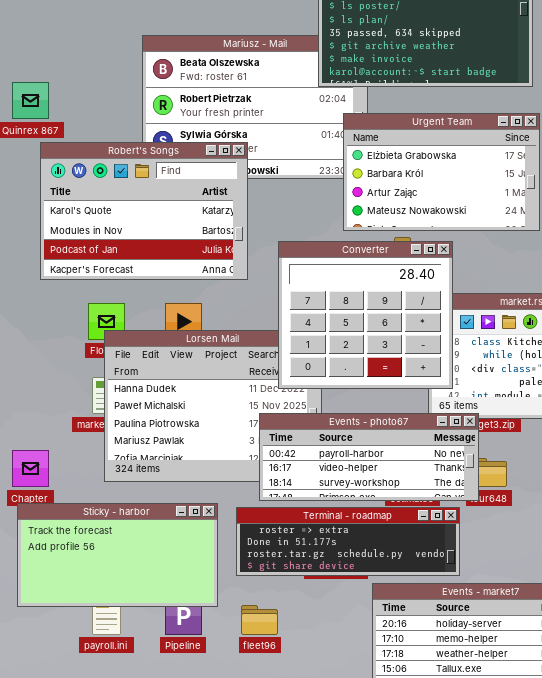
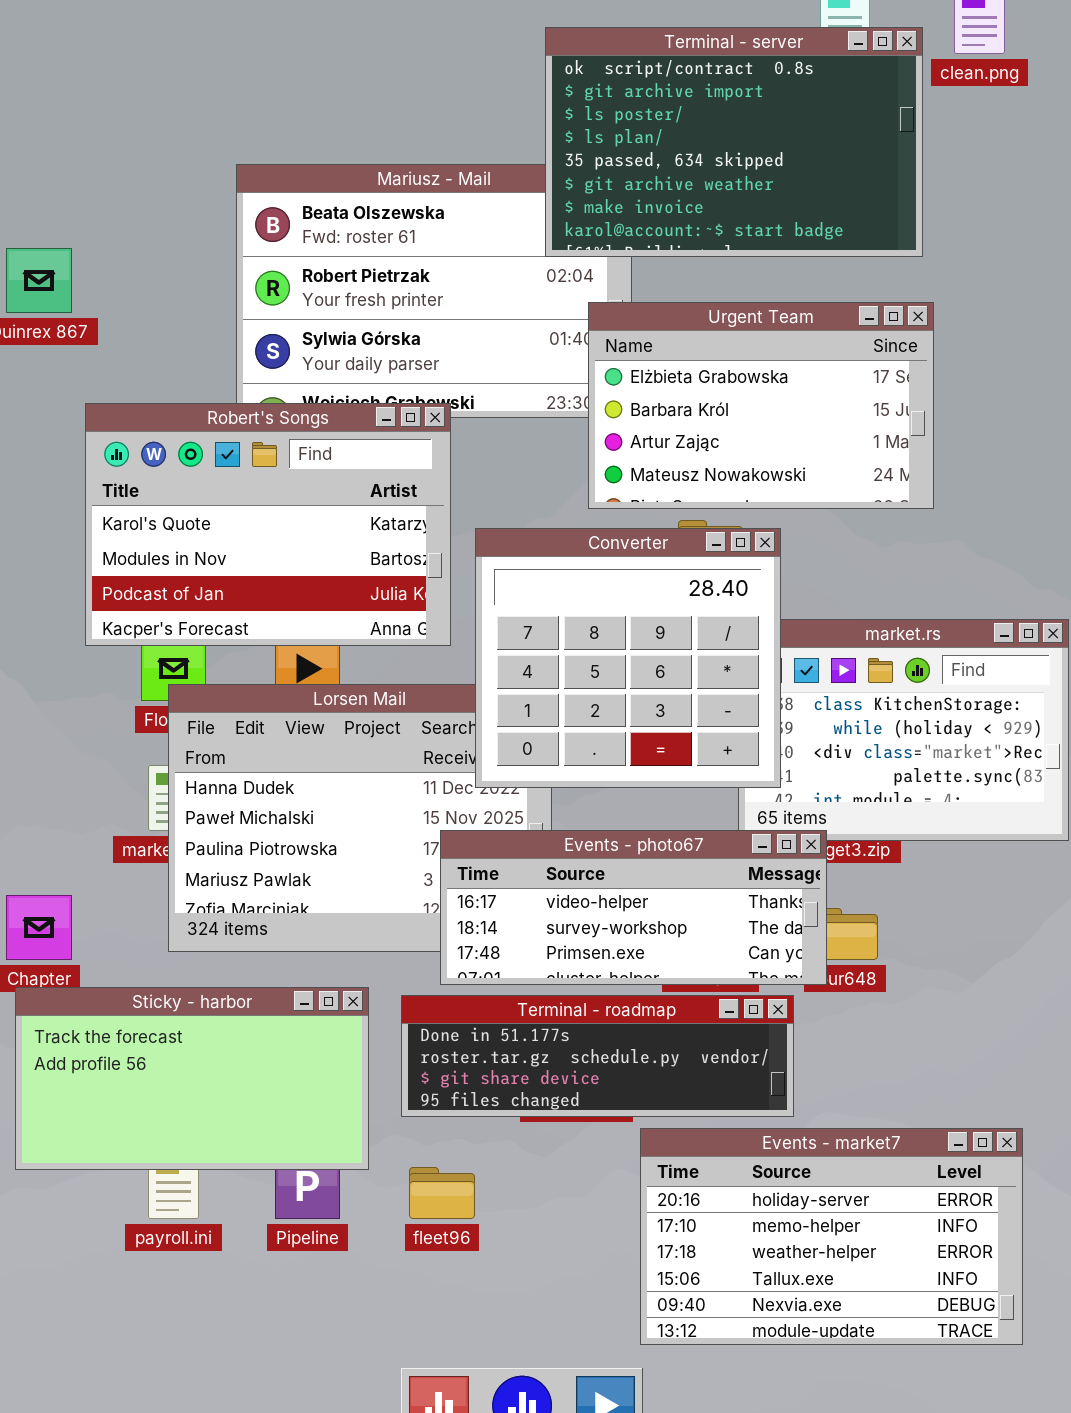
Robert's Songs: [40,142,248,280] -> [85,403,451,646], moved
Events - photo67: [259,413,479,501] -> [440,830,827,985], scrolled down 1 row
Terminal - roadmap: [236,507,460,576] -> [401,995,794,1117], scrolled down 1 row

